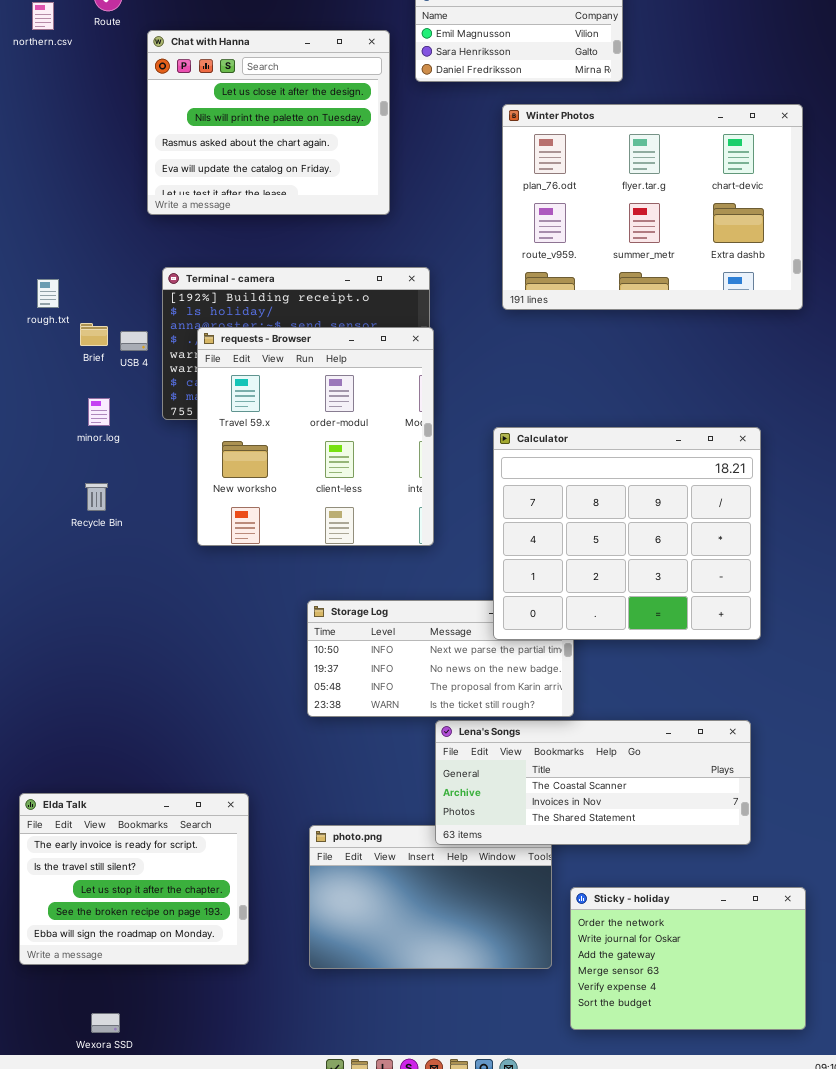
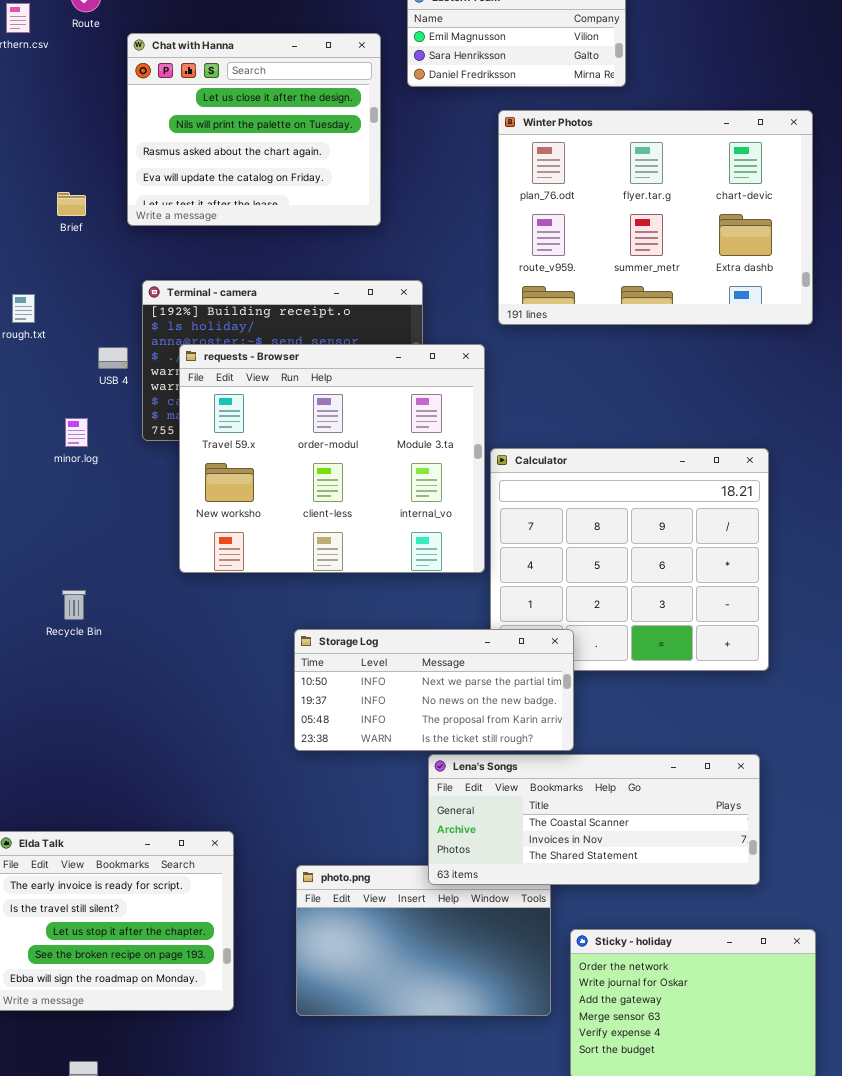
Brief: [80,323,108,346] -> [57,192,86,216], moved
requests - Browser: [197,327,434,546] -> [179,344,485,573], resized
Recycle Bin: [85,483,108,511] -> [62,590,86,620], moved
Storage Log: [307,600,574,717] -> [294,629,574,751], raised

